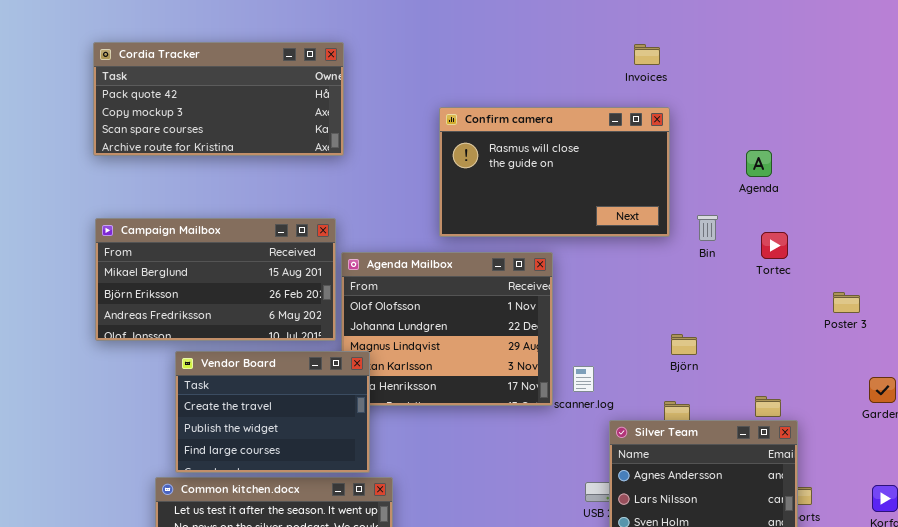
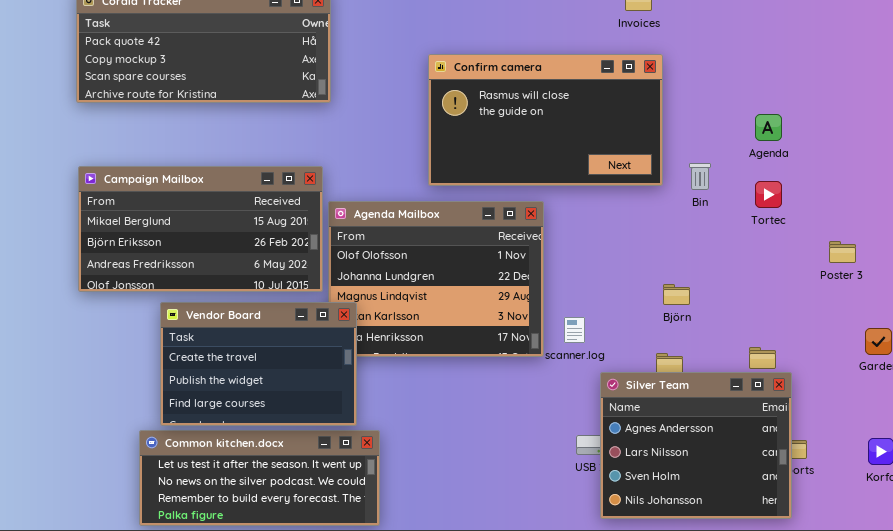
Agenda: [746,150,772,177] -> [755,114,782,141], moved

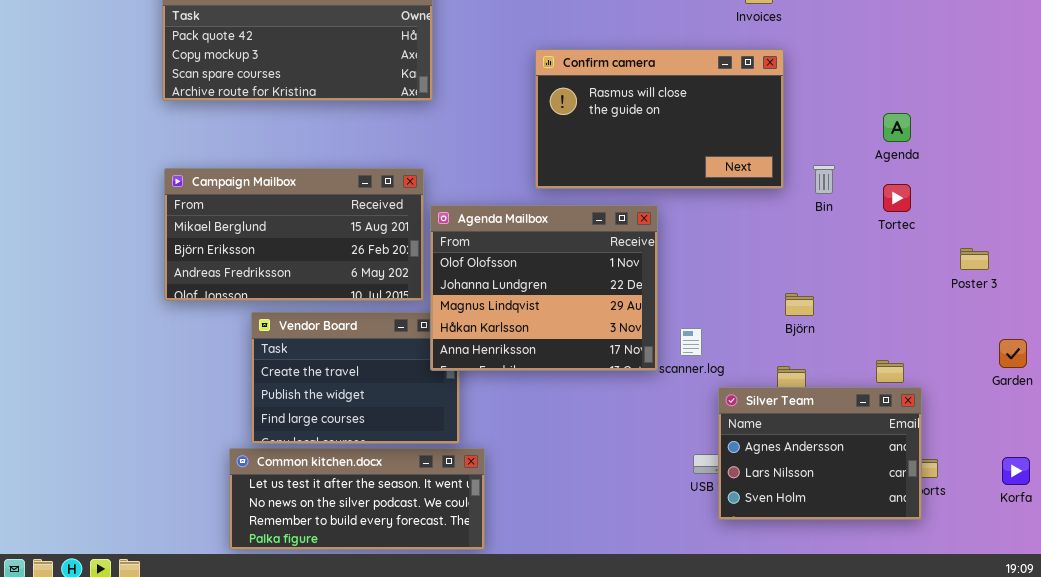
Agenda Mailbox: [328,201,544,357] -> [430,205,658,371], raised
Silver Team: [600,372,792,519] -> [718,387,922,520], resized

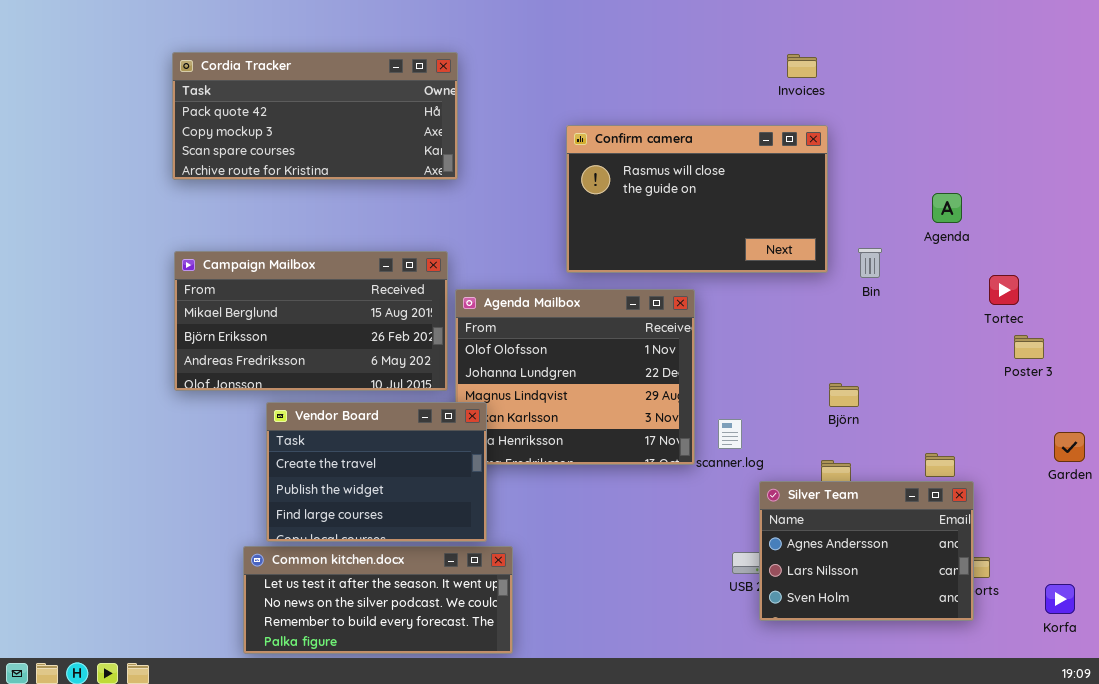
Tortec: [883,184,911,212] -> [989,275,1019,305], moved
Vendor Board: [251,312,460,444] -> [266,402,487,542], raised
Korfa: [1002,457,1030,485] -> [1045,584,1075,614], moved

